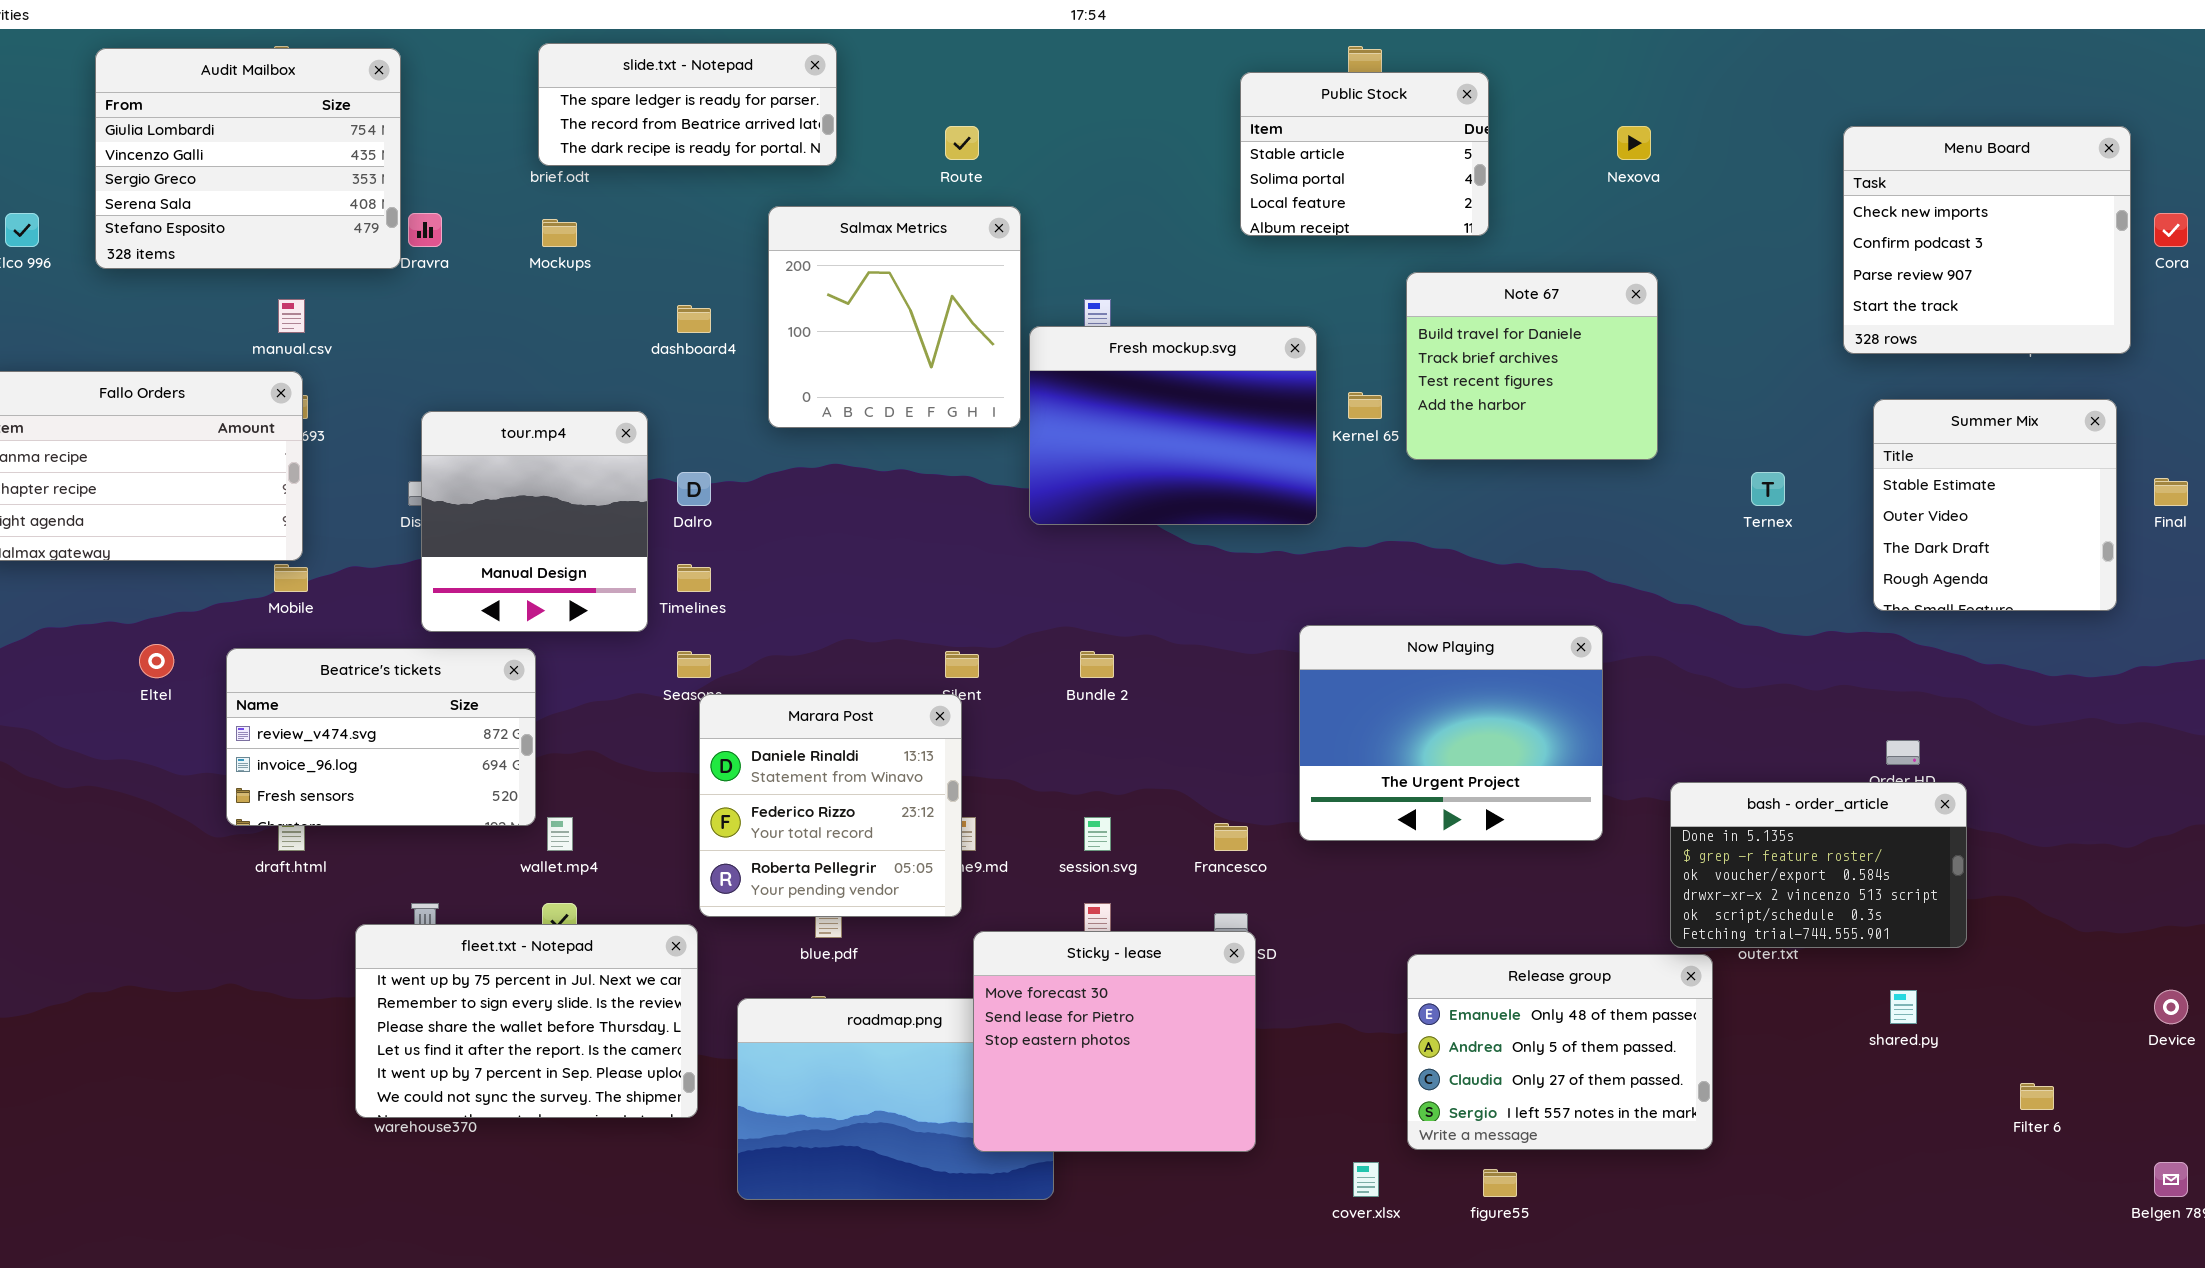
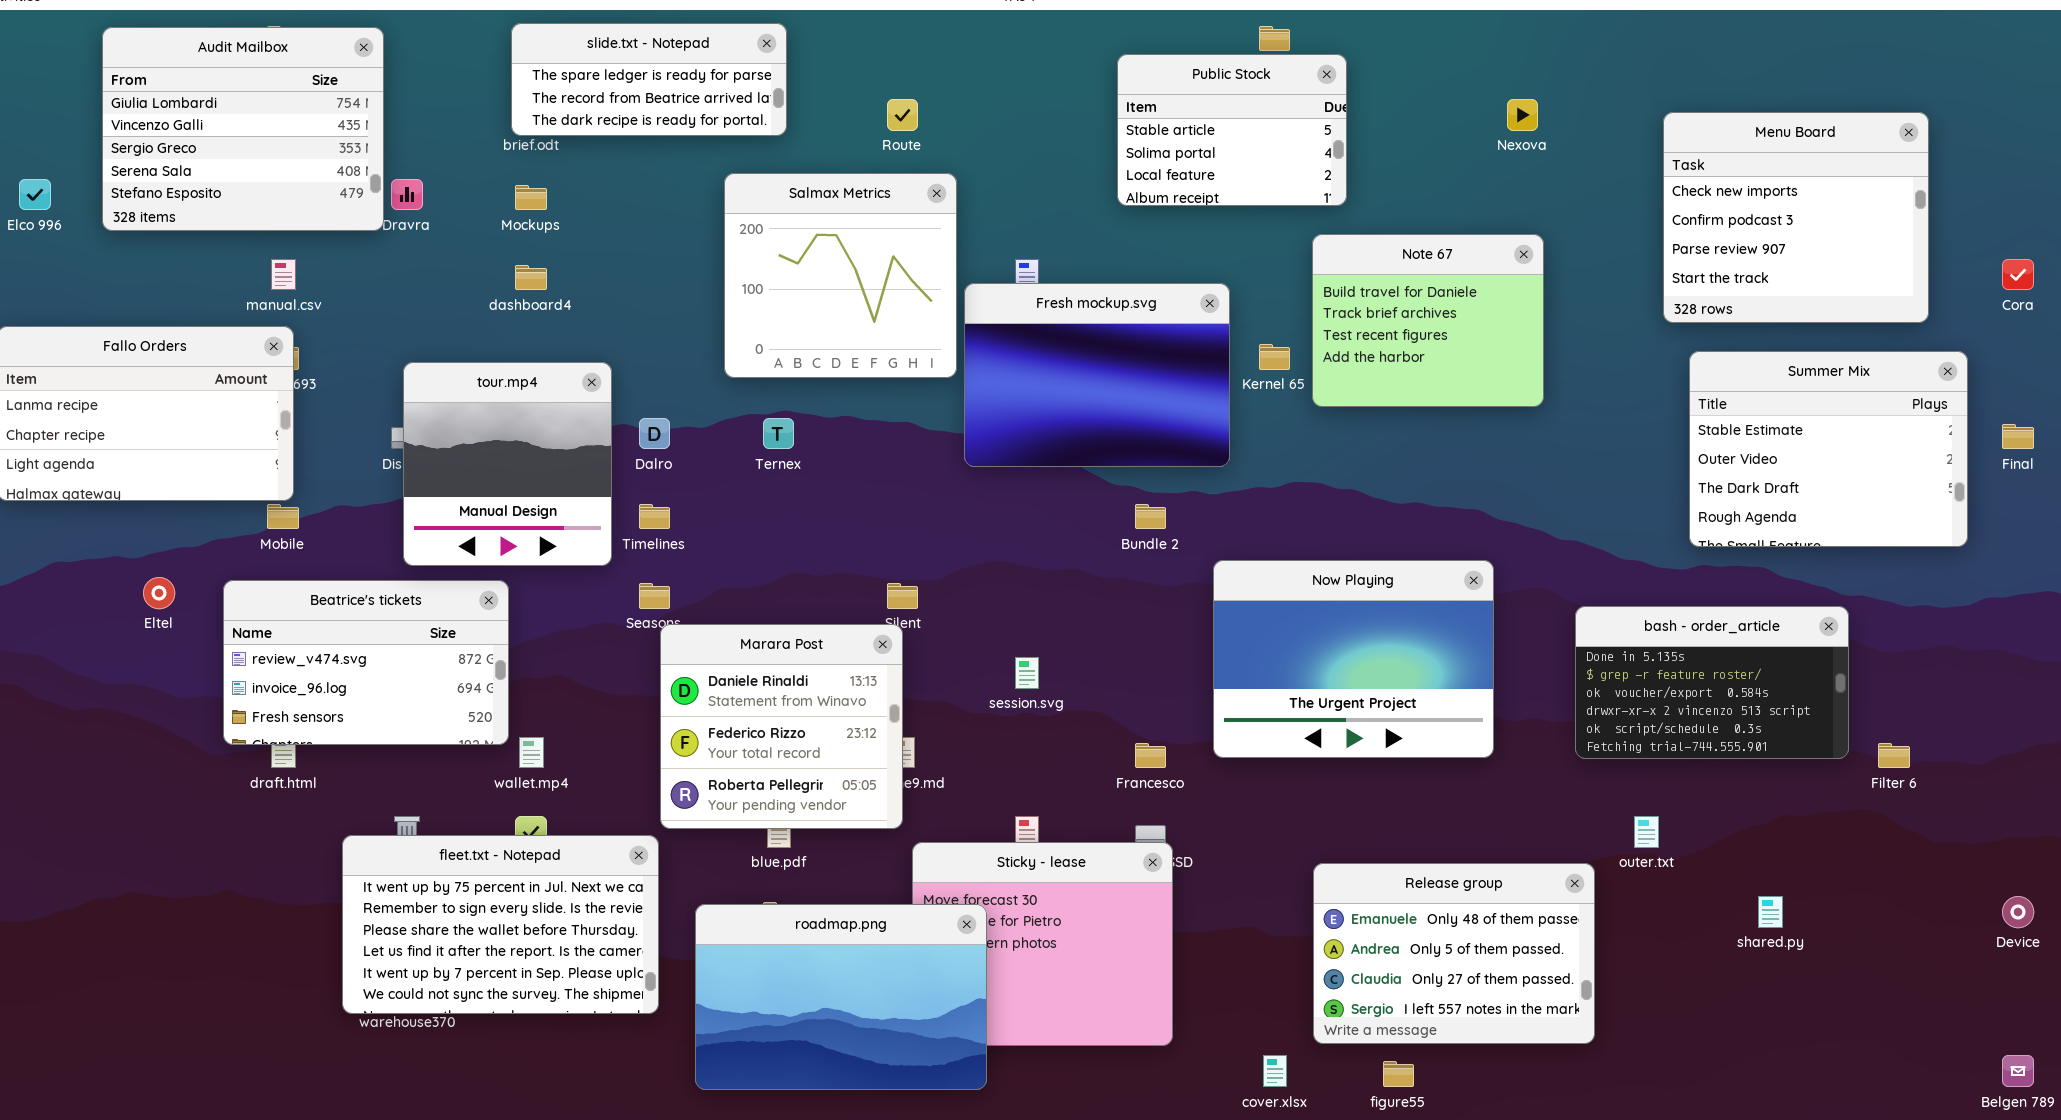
Public Stock: [1240,72,1489,236] -> [1117,54,1347,206], moved
Menu Board: [1843,126,2131,354] -> [1663,112,1929,323], moved
Cora: [2154,213,2188,247] -> [2002,259,2034,290], moved
dashboard4: [677,305,711,333] -> [515,265,547,290], moved
Summer Mix: [1873,399,2117,611] -> [1689,351,1968,547], resized
Ternex: [1751,472,1785,506] -> [763,418,794,449], moved
Bundle 2: [1080,651,1114,678] -> [1135,504,1166,529], moved
bash - order_article: [1670,782,1967,948] -> [1575,606,1849,759], moved
session.svg: [1084,817,1111,851] -> [1015,657,1039,689], moved
roadmap.png: [737,998,1054,1200] -> [695,904,987,1090], raised
Filter 6: [2020,1083,2054,1110] -> [1878,743,1910,768], moved

